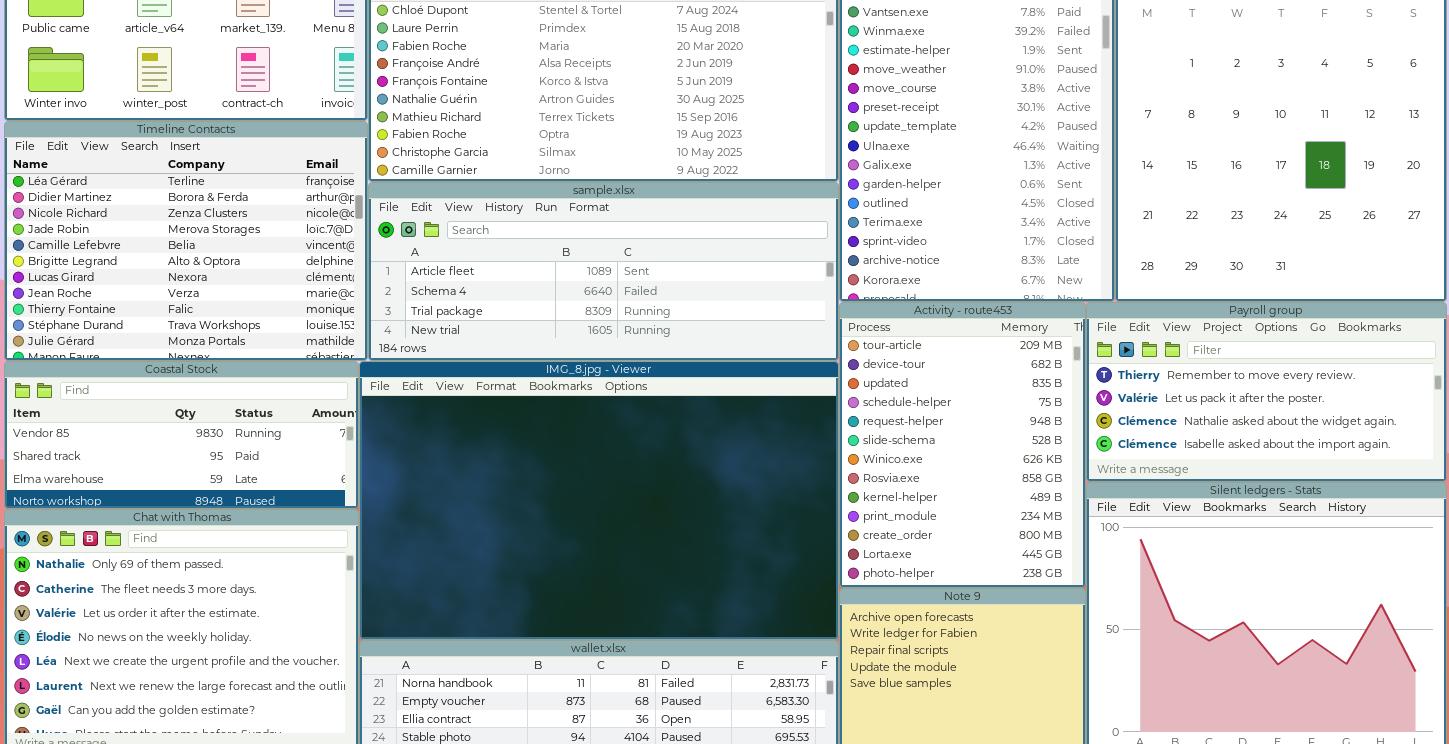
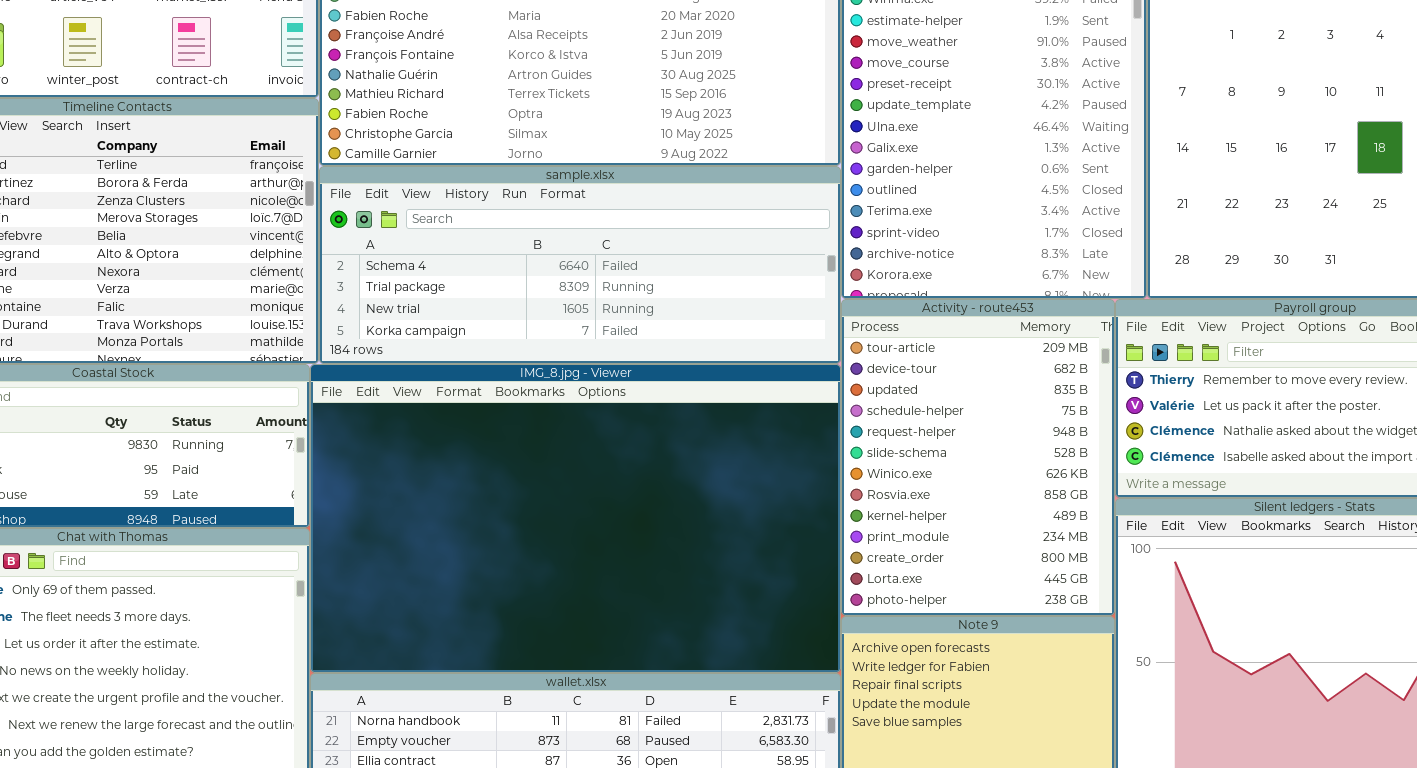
sample.xlsx: [368,182,839,361] -> [319,166,841,364], scrolled down 1 row

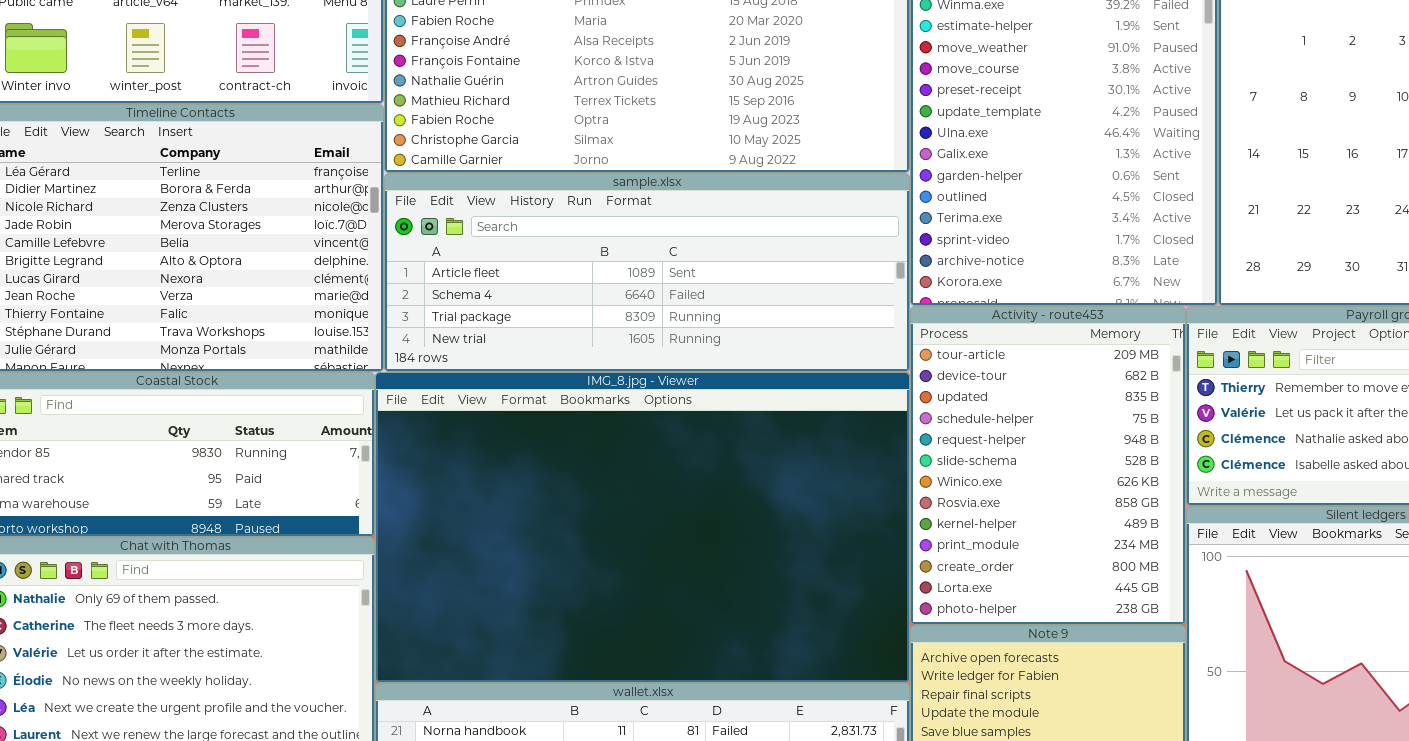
sample.xlsx: [319,166,841,364] -> [384,173,910,372], scrolled up 1 row

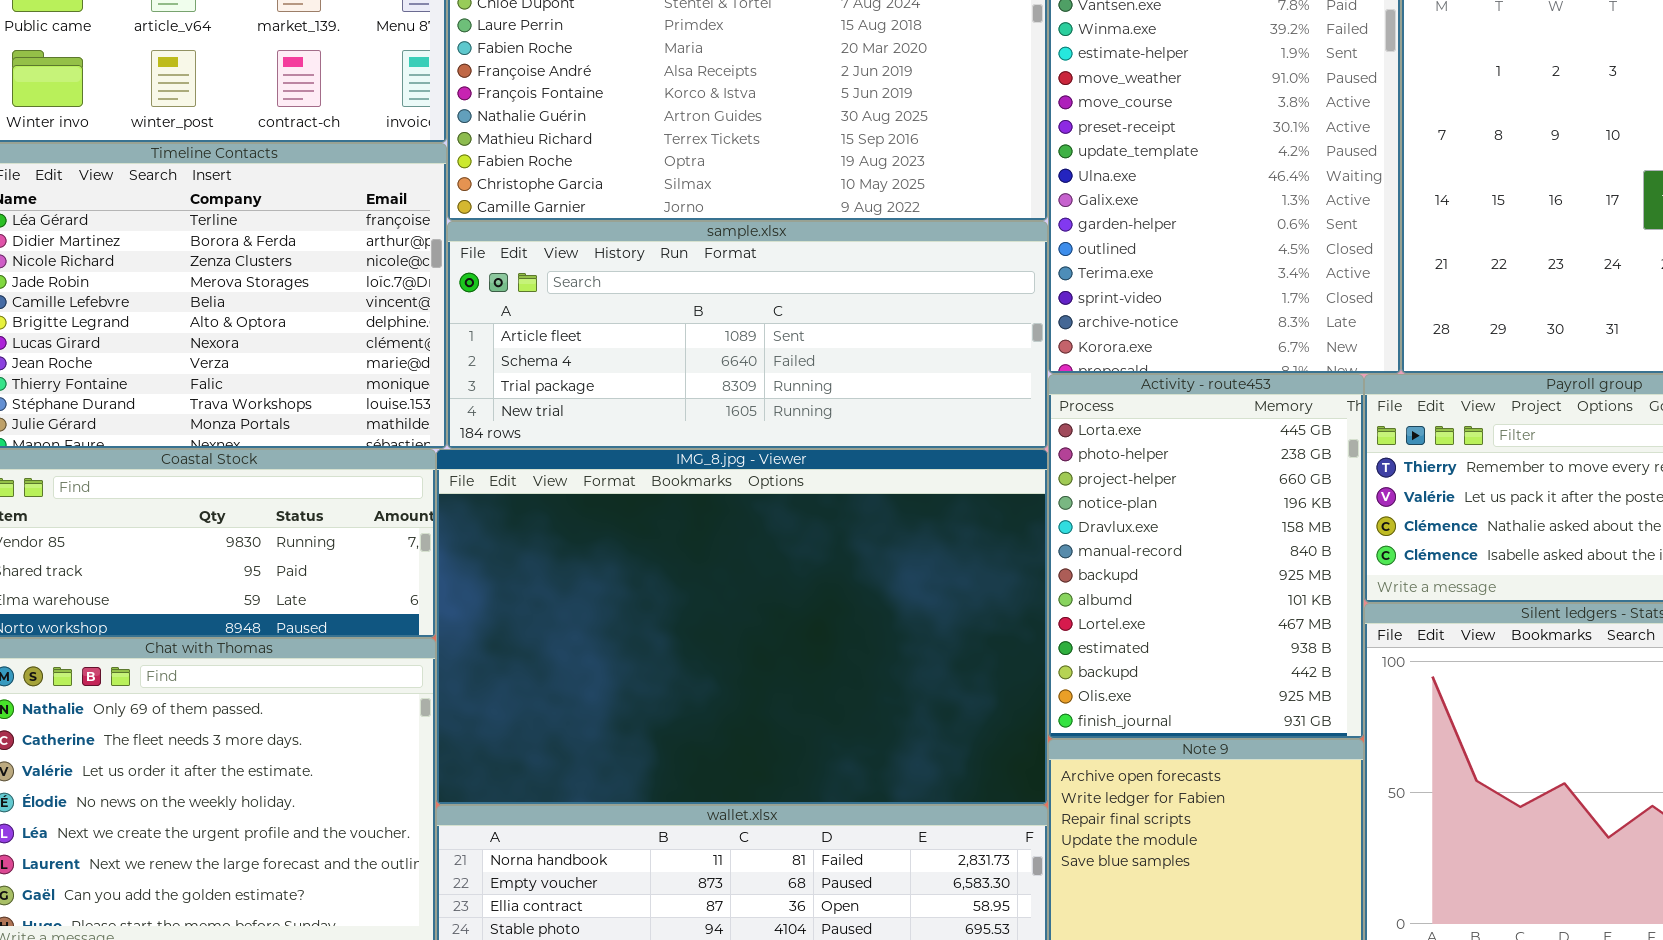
Activity - route453: [910,306,1186,625] -> [1048,374,1364,739], scrolled down 11 rows

